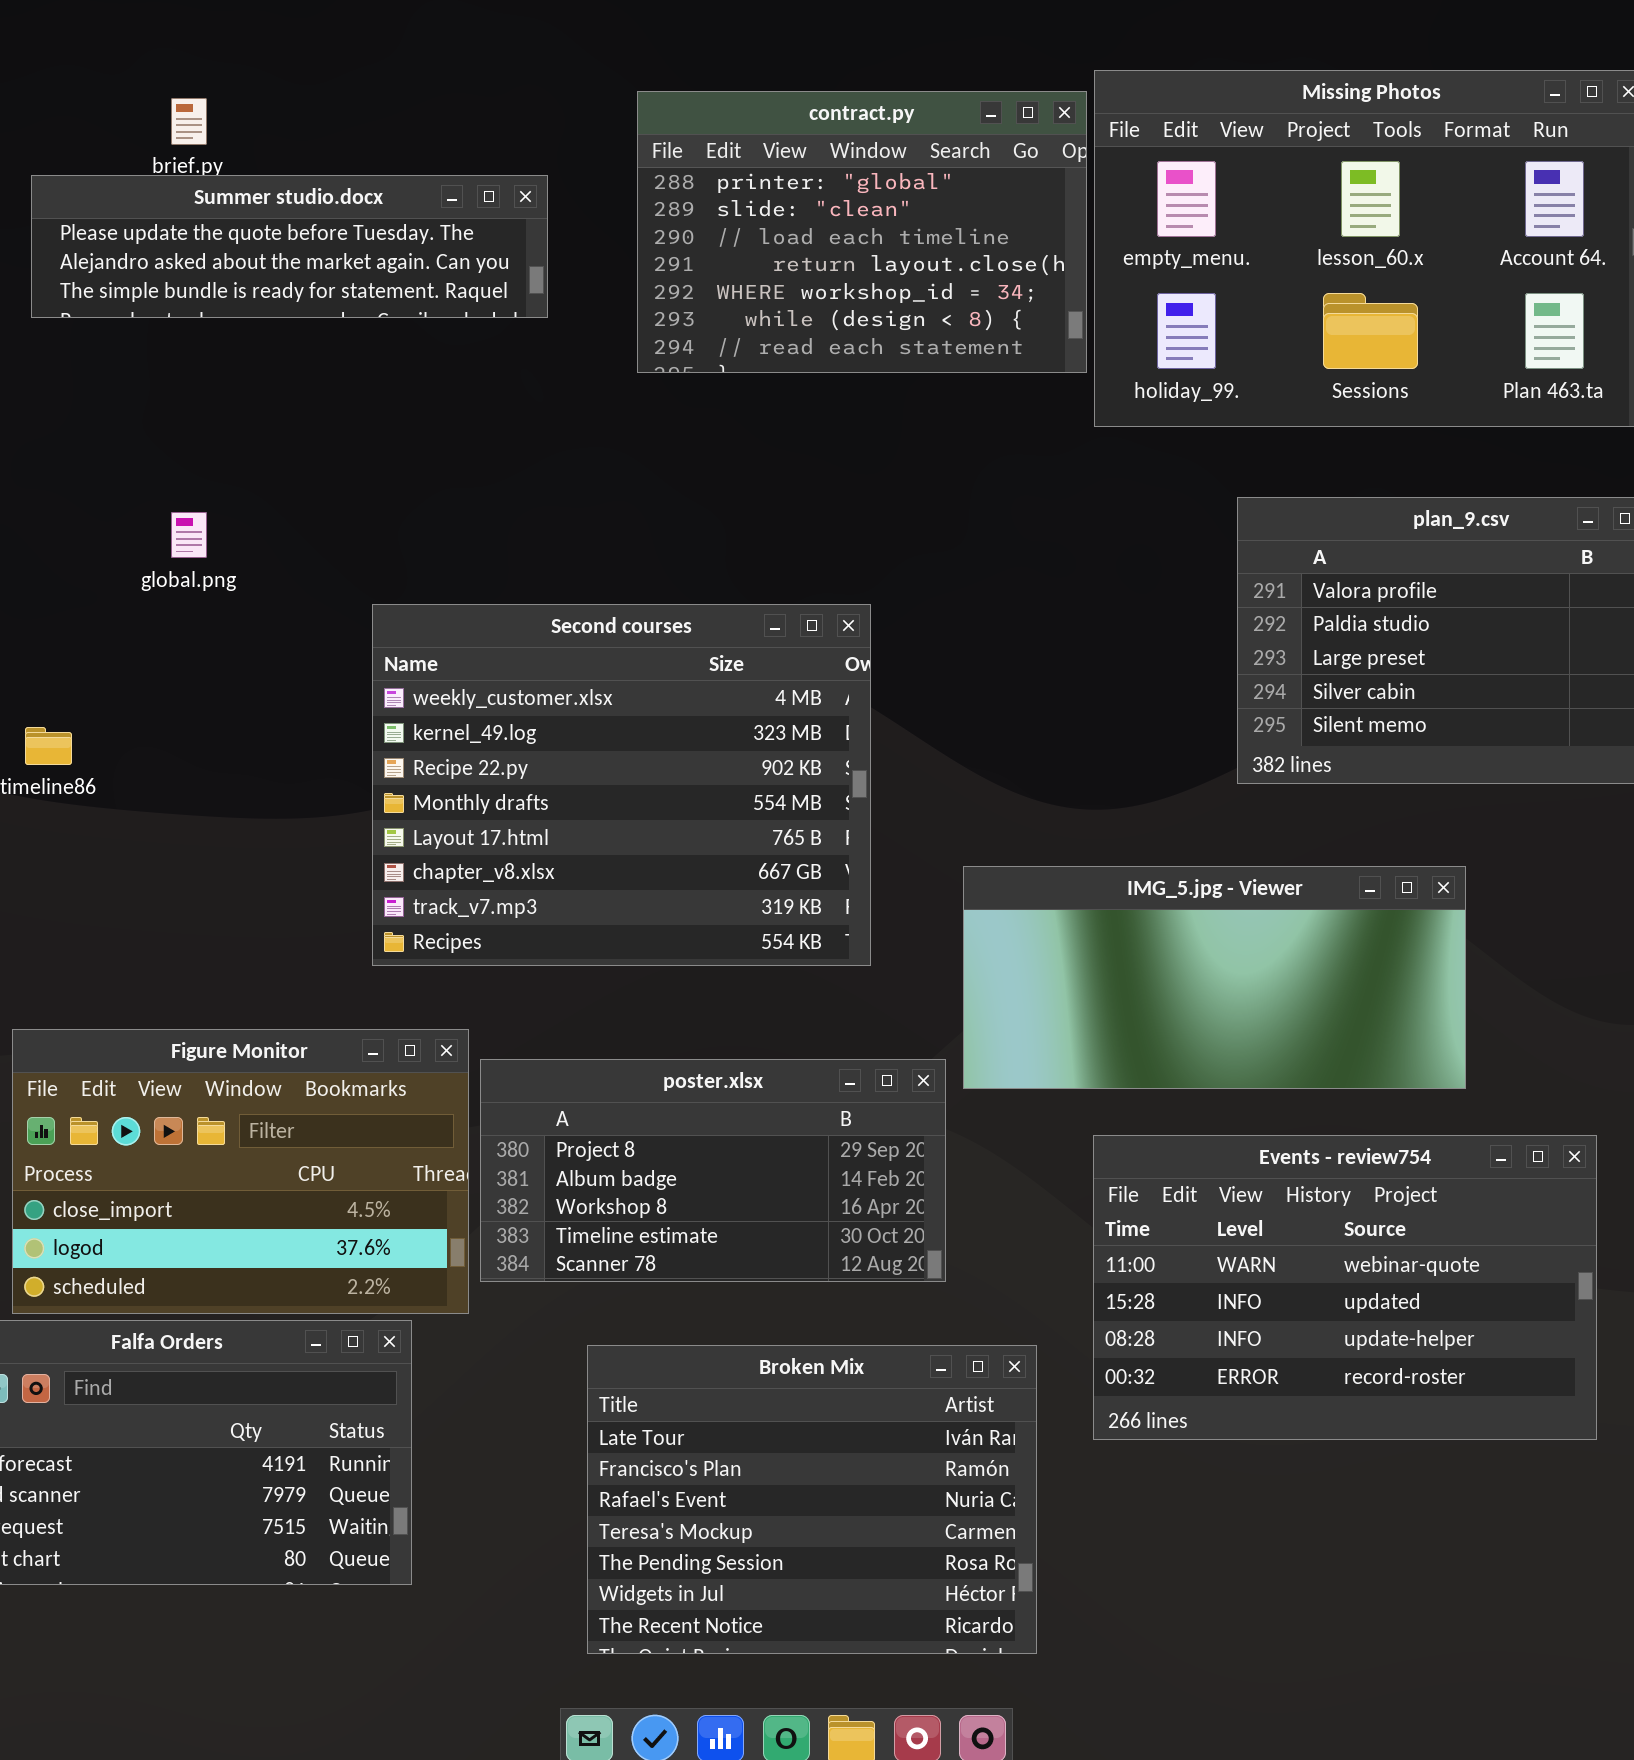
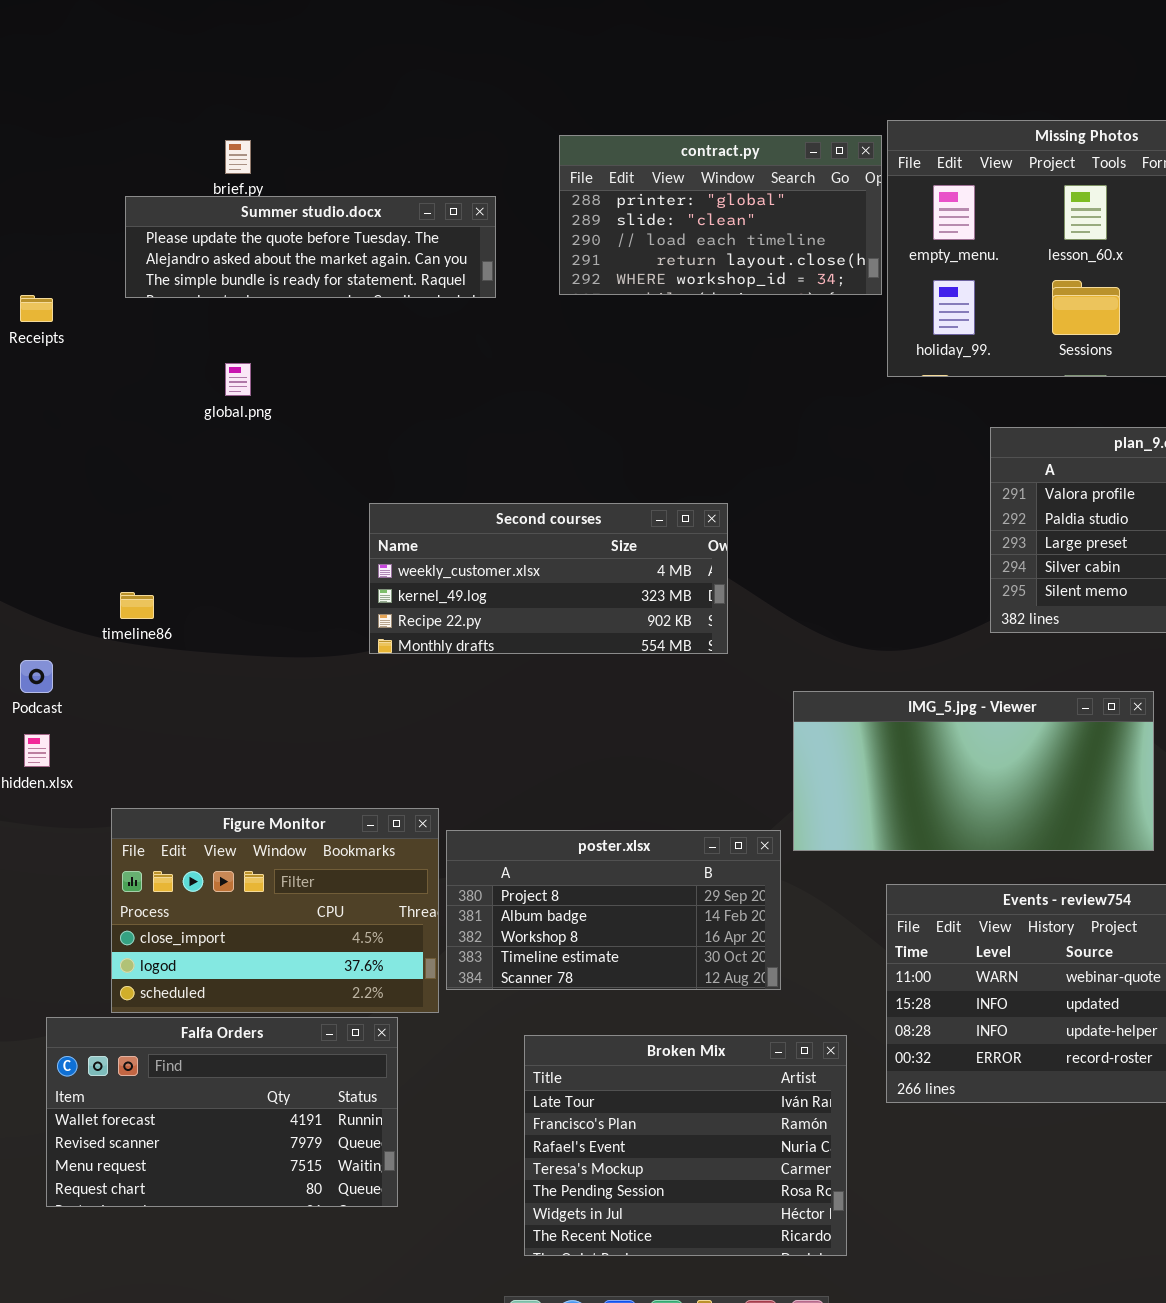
contract.py: [637,91,1087,373] -> [559,135,882,295], resized
global.png: [171,512,207,558] -> [225,363,251,396], moved
Second courses: [372,604,871,966] -> [369,503,728,654], resized

